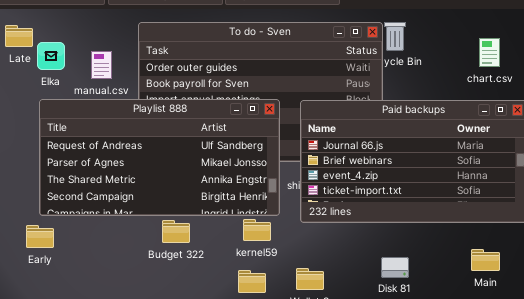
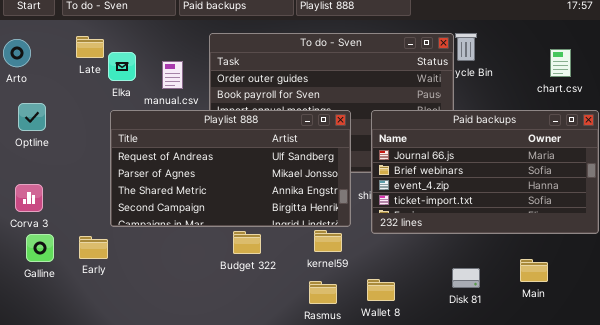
Early: [26,225,54,248] -> [79,236,108,259], moved
Main: [471,249,500,271] -> [520,259,548,282], moved

